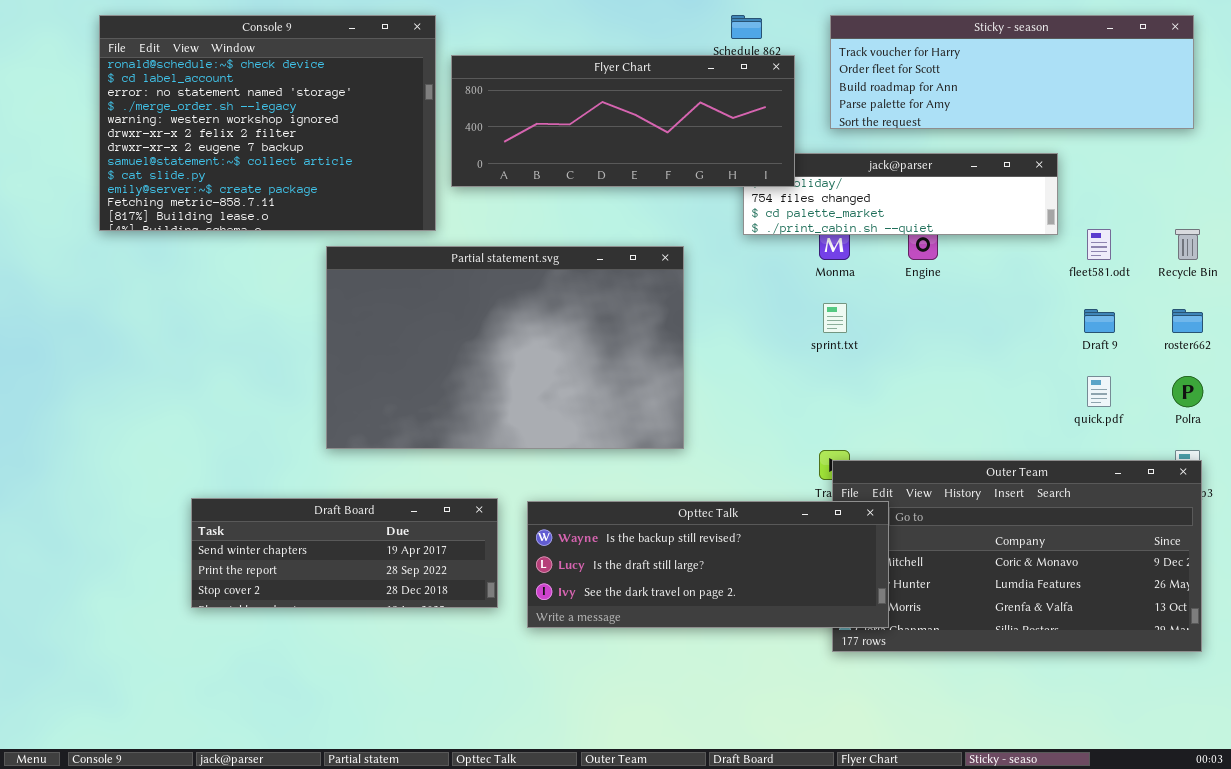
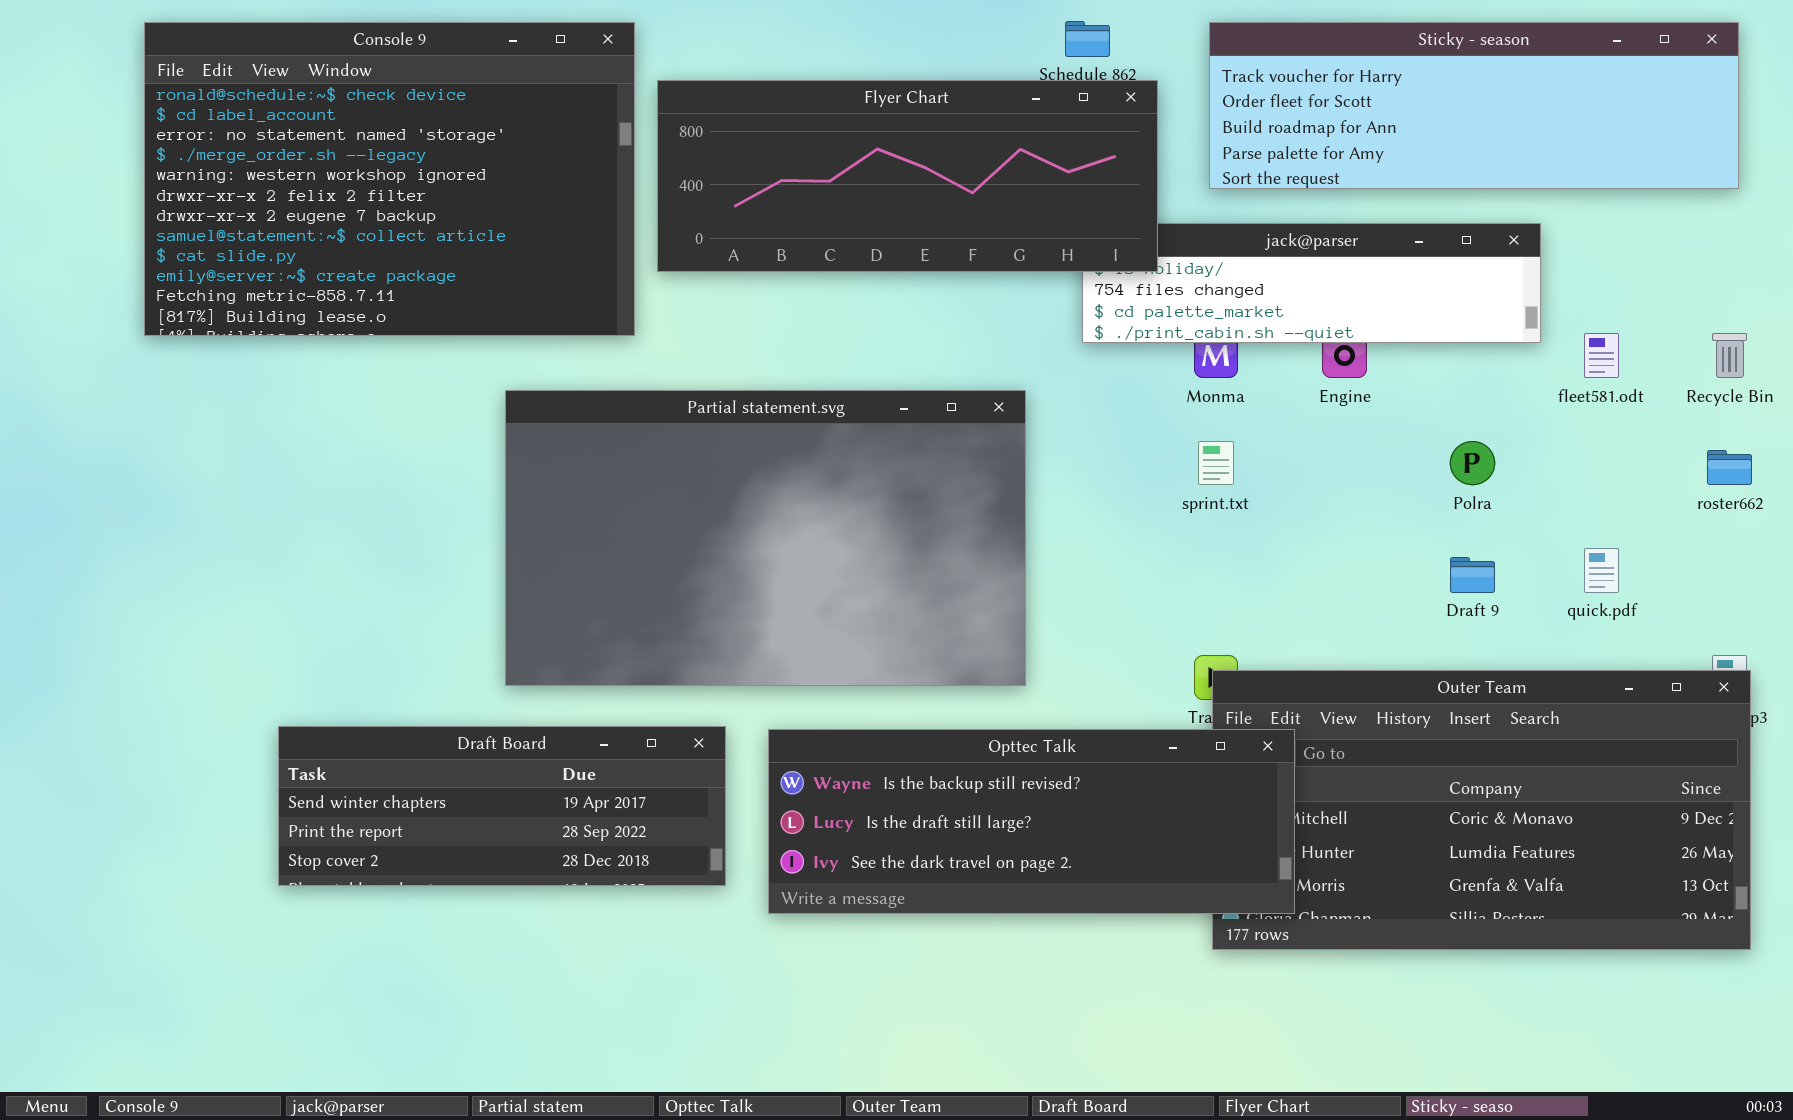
Partial statement.svg: [326,246,684,449] -> [505,390,1026,686], moved
Draft 9: [1084,309,1115,333] -> [1450,557,1495,593], moved
Polra: [1172,376,1203,407] -> [1450,441,1495,485], moved

